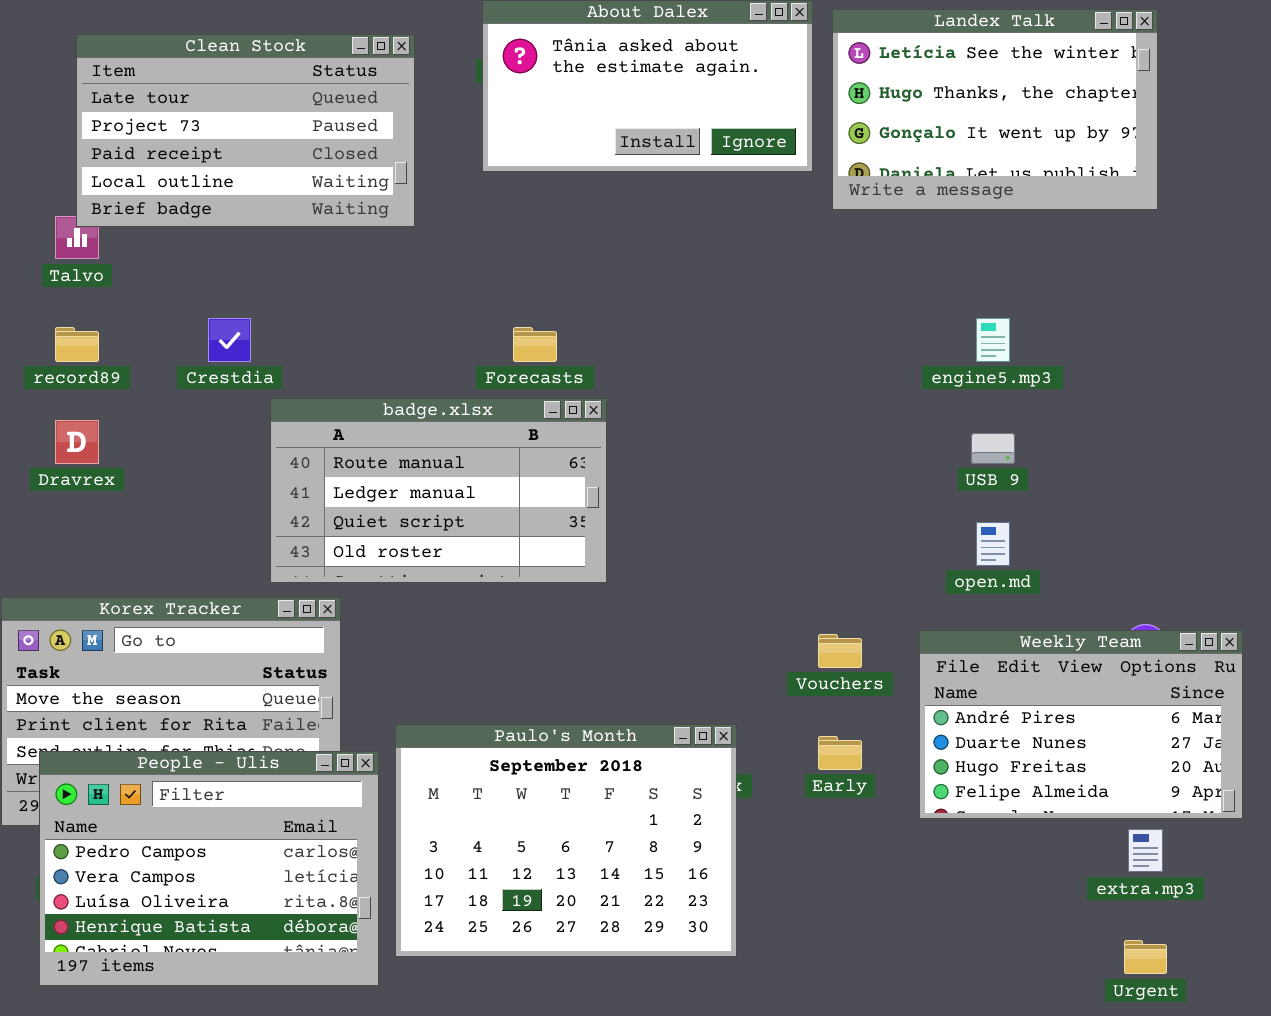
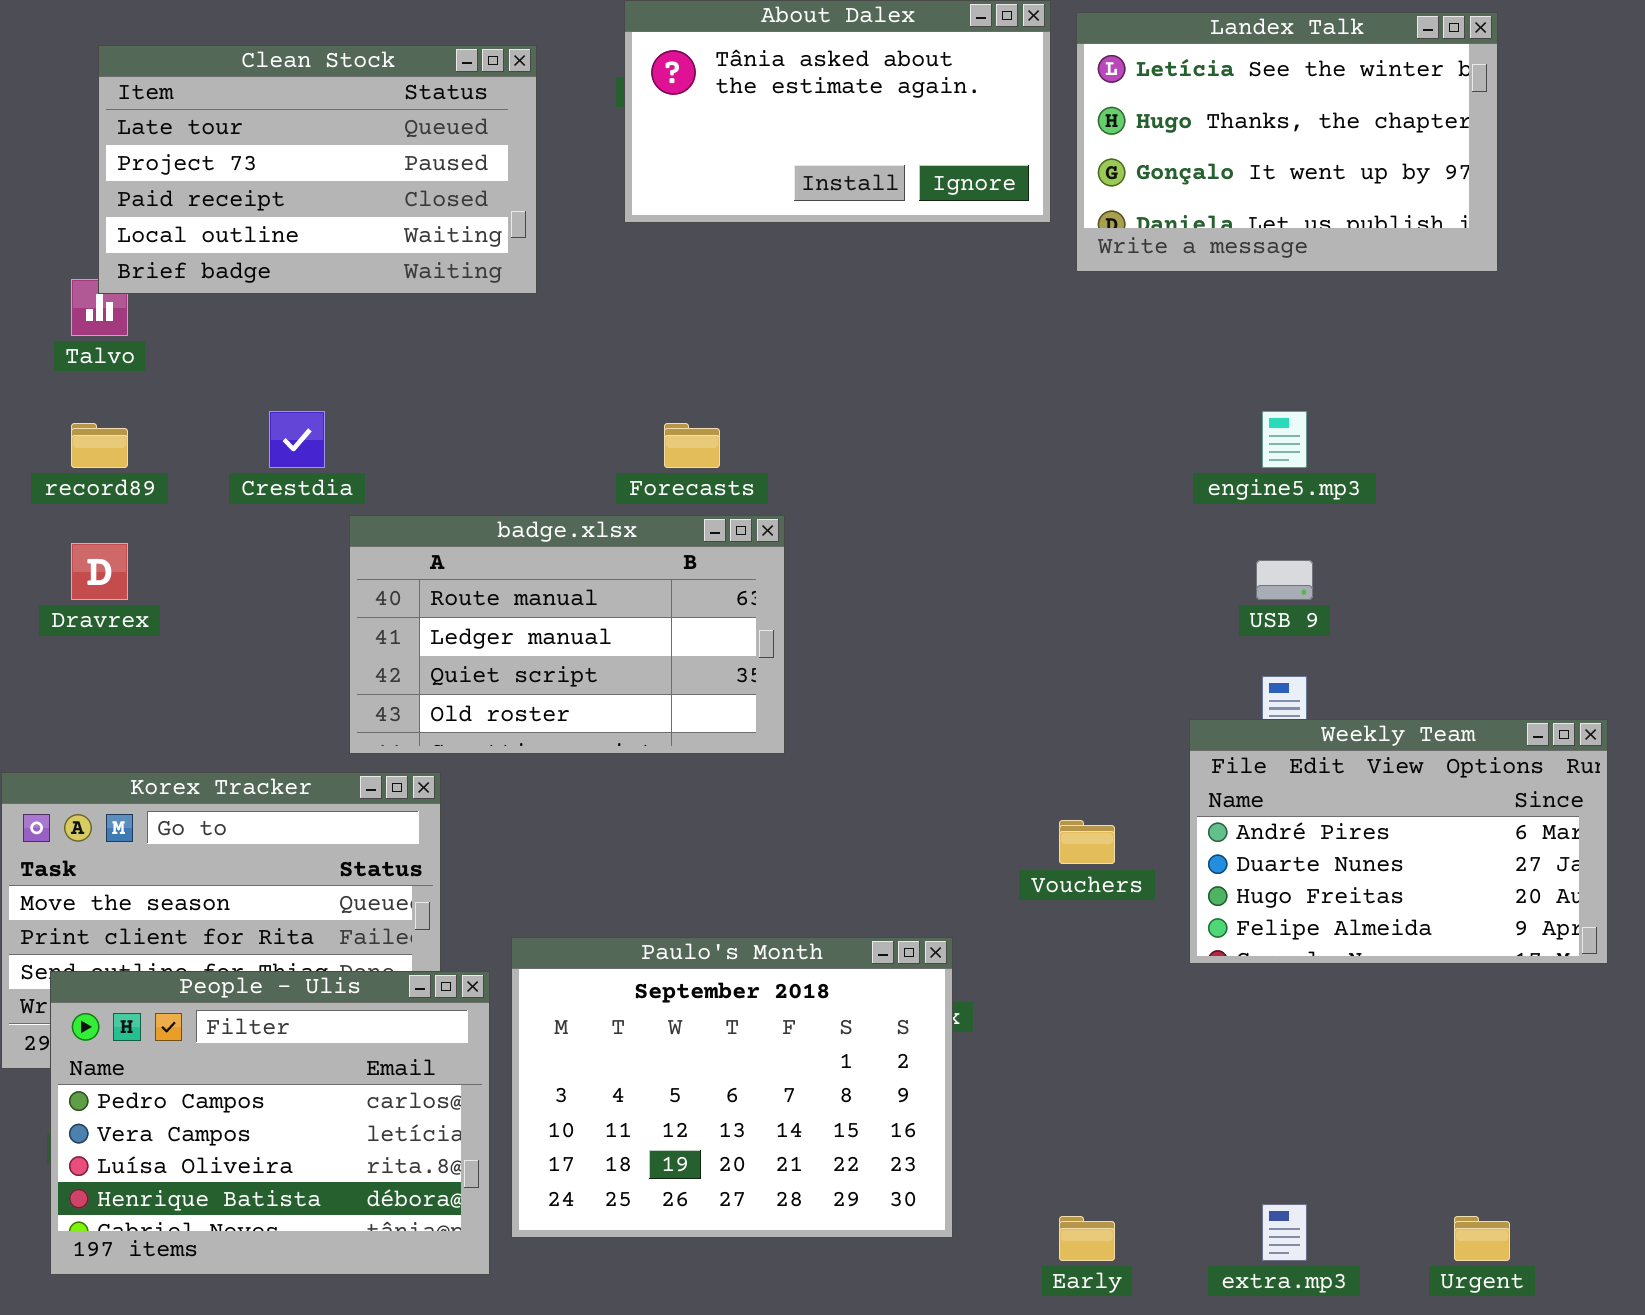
Weekly Team: [919,630,1243,819] -> [1189,719,1608,964], moved
Early: [818,736,862,770] -> [1059,1216,1115,1261], moved
extra.mp3: [1128,829,1163,872] -> [1262,1204,1307,1261], moved

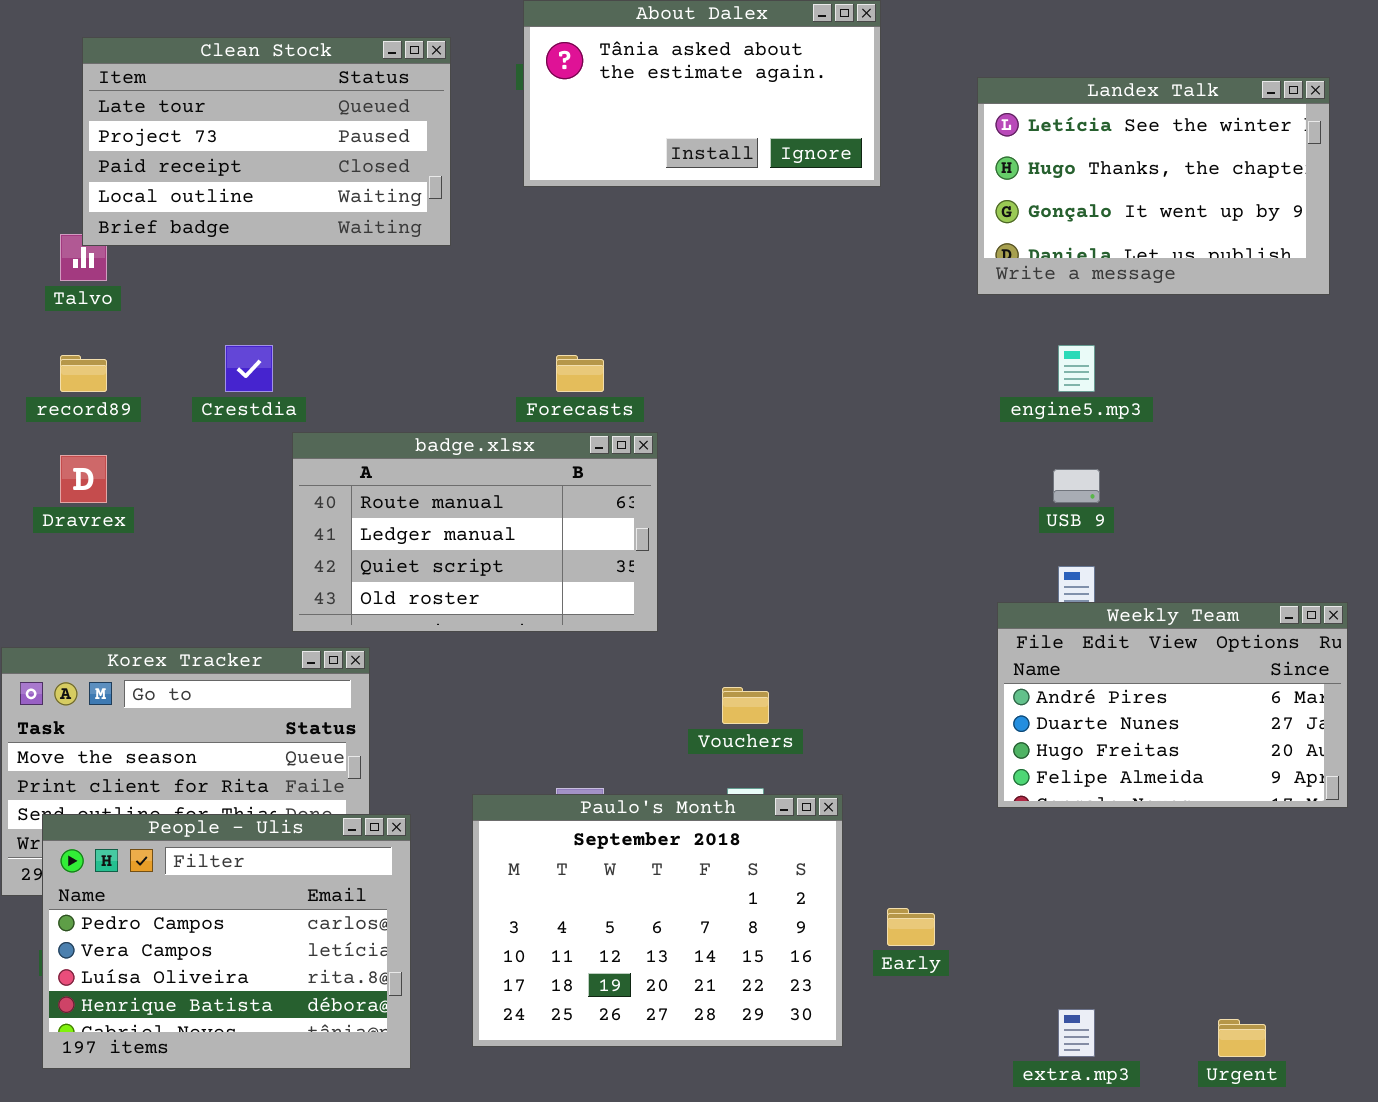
Landex Talk: [1076,12,1498,272] -> [977,77,1330,295], moved
Vouchers: [1059,820,1115,864] -> [722,687,769,724], moved
Paulo's Month: [511,937,953,1238] -> [472,794,843,1047], moved
Early: [1059,1216,1115,1261] -> [887,908,935,946], moved

